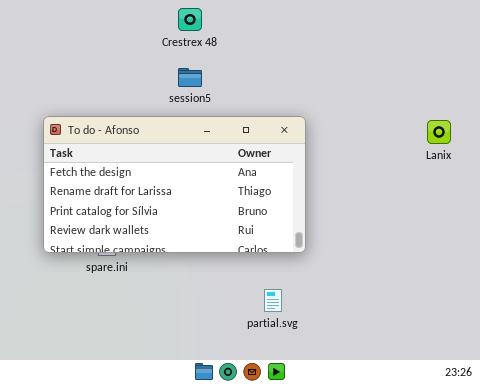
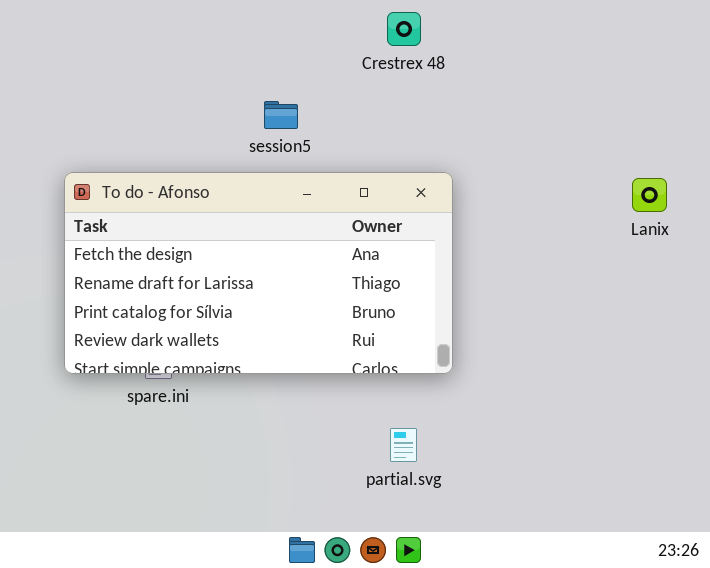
Crestrex 48: [178,8,202,31] -> [387,12,421,46], moved

